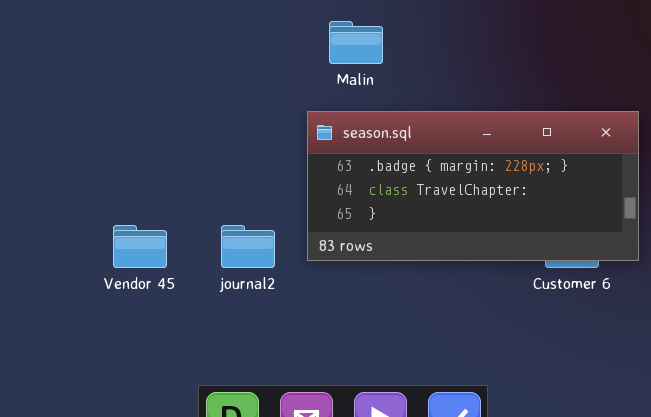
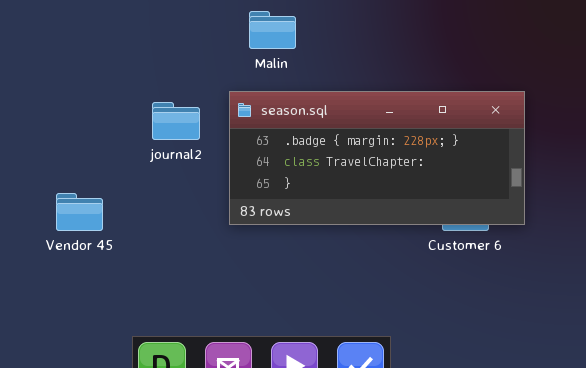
journal2: [221,225,275,268] -> [152,102,200,140], moved

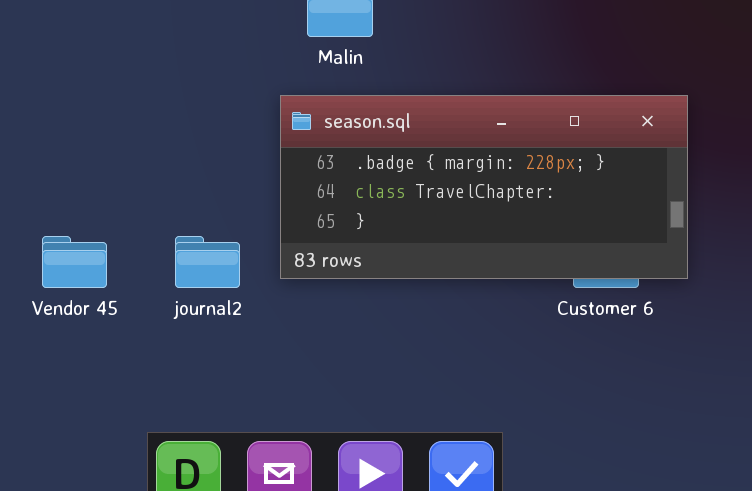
journal2: [152,102,200,140] -> [175,236,240,288], moved

